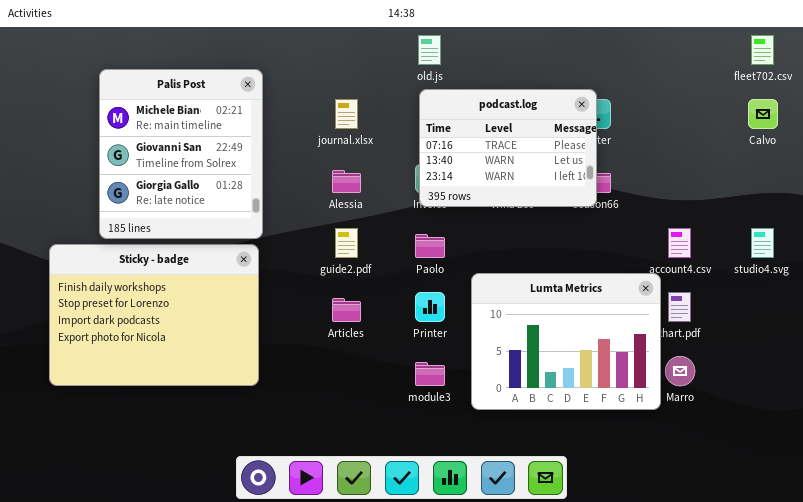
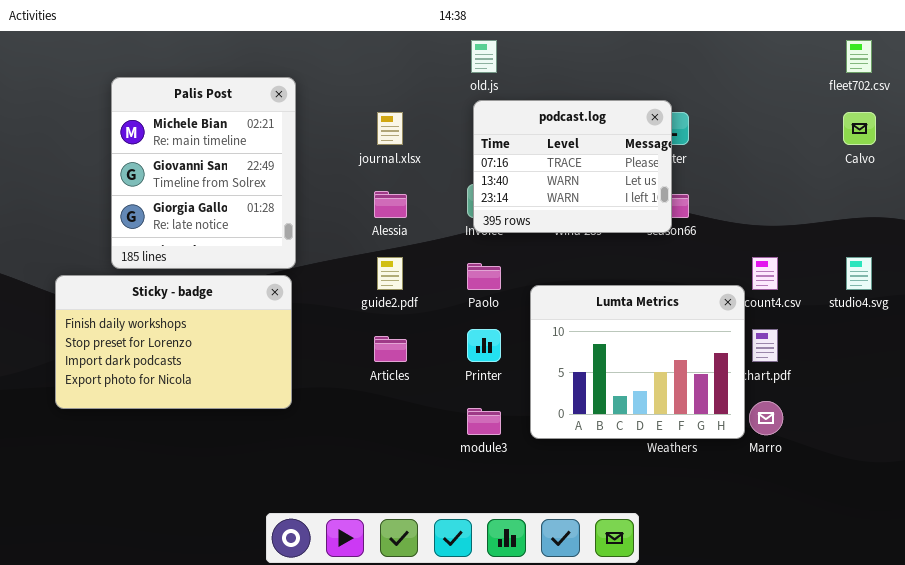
Sticky - badge: [49,244,259,386] -> [55,275,292,409], resized
Lumta Metrics: [471,273,661,410] -> [530,285,745,439], moved

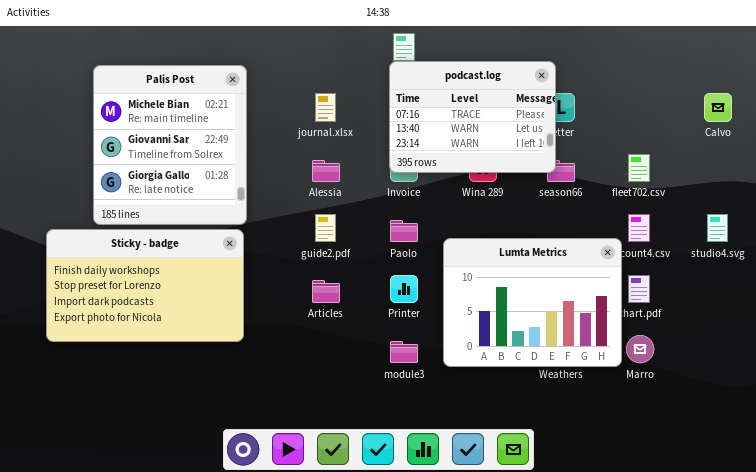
fleet702.csv: [846,40,872,73] -> [628,154,650,182], moved
podcast.log: [473,100,672,233] -> [389,61,556,173], moved

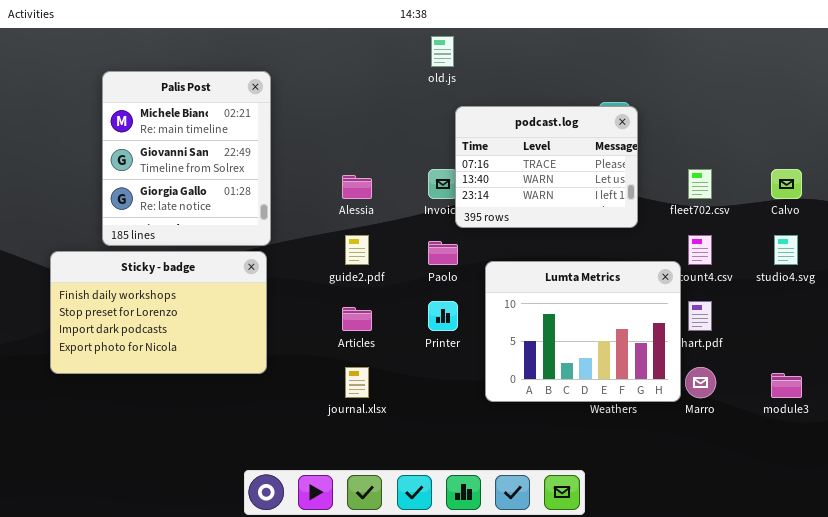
podcast.log: [389,61,556,173] -> [455,106,638,228], moved
journal.xlsx: [315,93,336,122] -> [345,367,369,398], moved
Calvo: [704,93,732,122] -> [771,169,802,199], moved
module3: [390,341,418,363] -> [771,373,802,398], moved

